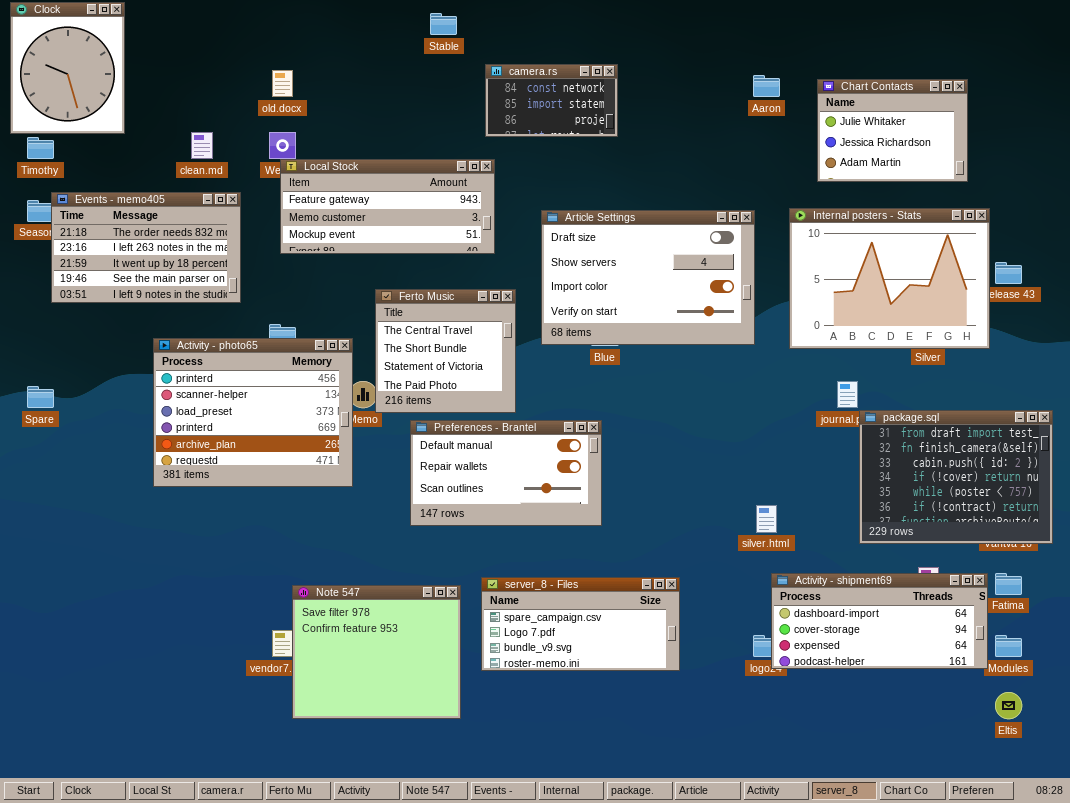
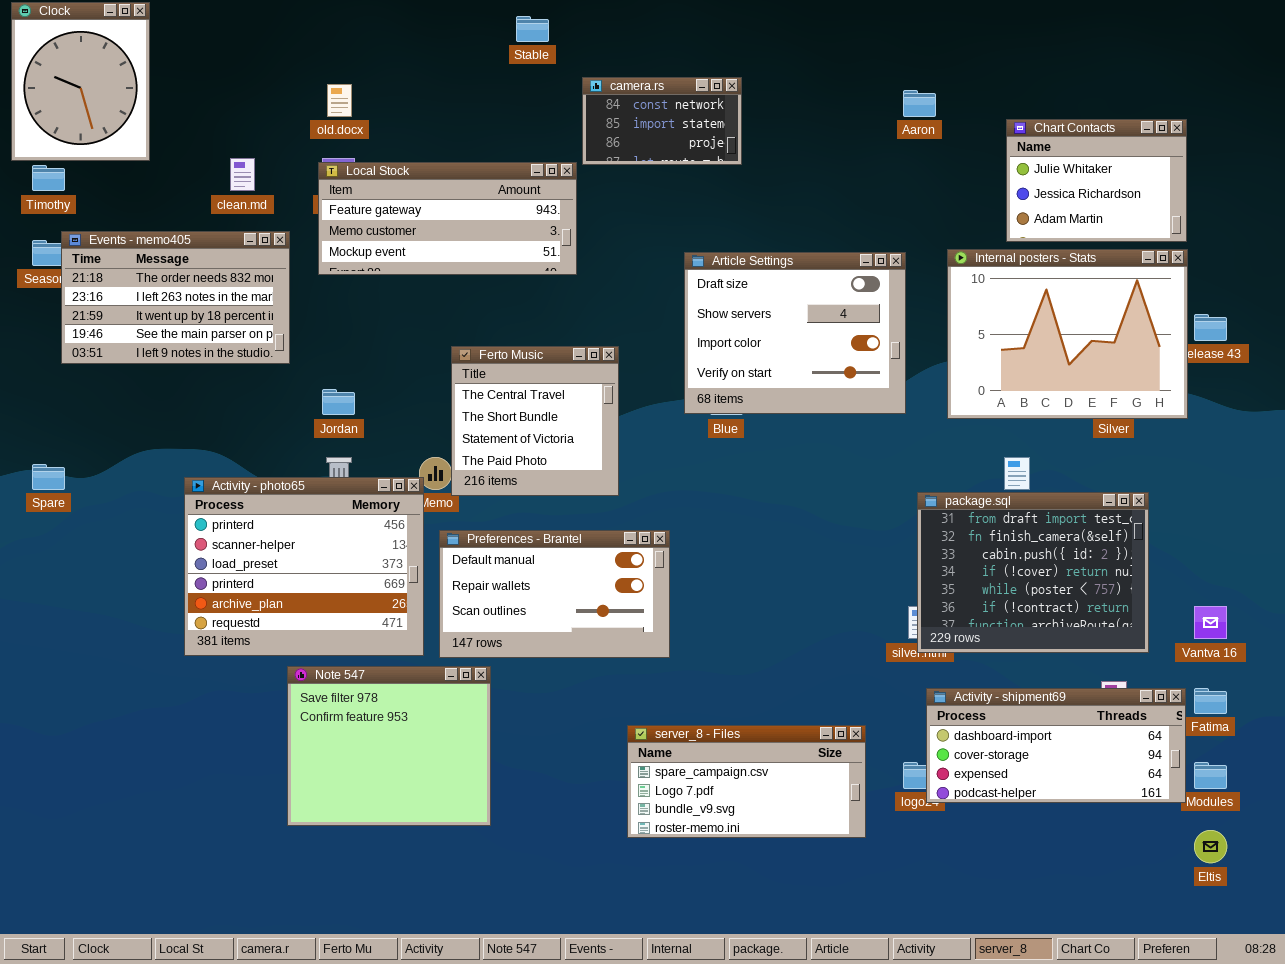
Chart Contacts: [817,79,968,182] -> [1006,119,1187,242], moved
Local Stock: [280,159,495,254] -> [318,162,577,275], moved
Article Settings: [541,210,755,345] -> [684,252,906,414], resized
Activity - photo65: [153,338,353,487] -> [184,477,424,656], moved
package.sql: [859,410,1053,544] -> [917,492,1149,653], moved
Preferences - Brantel: [410,420,602,526] -> [439,530,670,658], moved
server_8 - Files: [481,577,680,671] -> [627,725,866,838], moved
Note 547: [292,585,461,719] -> [287,666,491,826], moved

